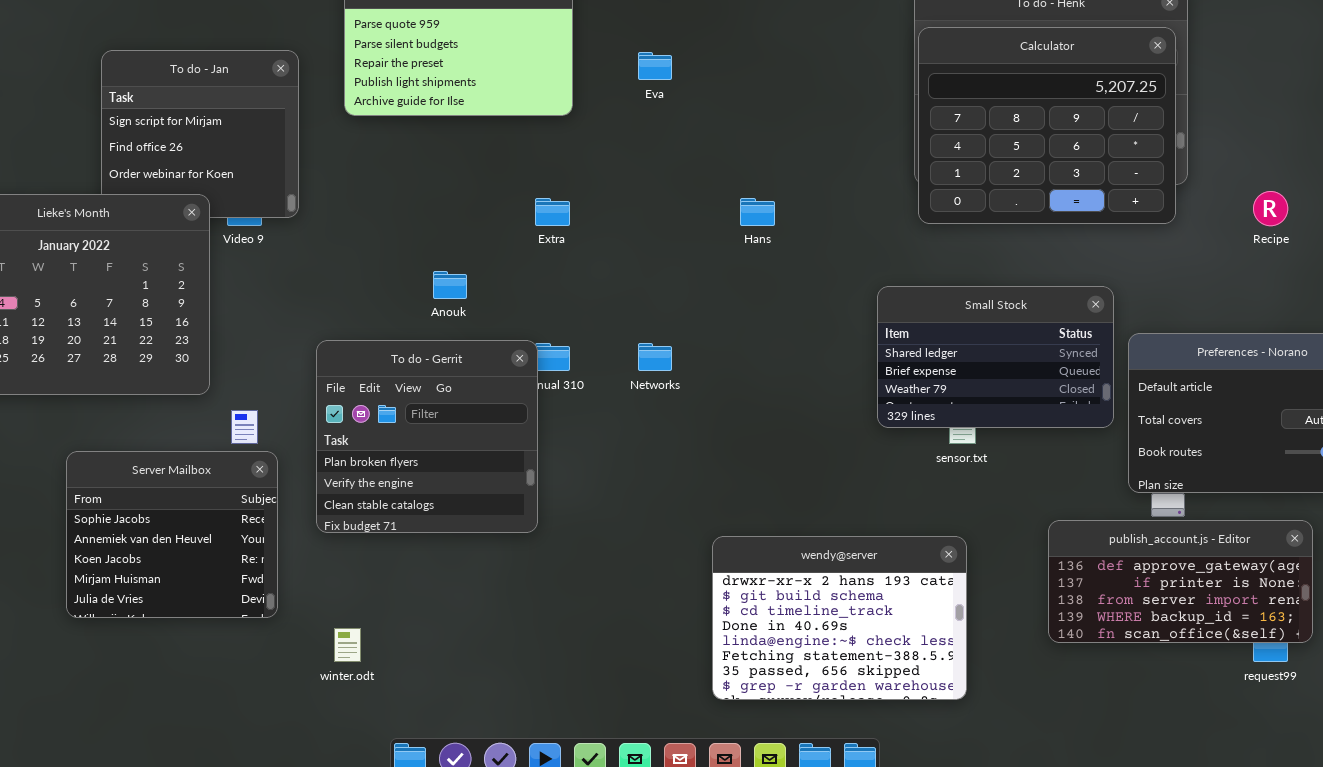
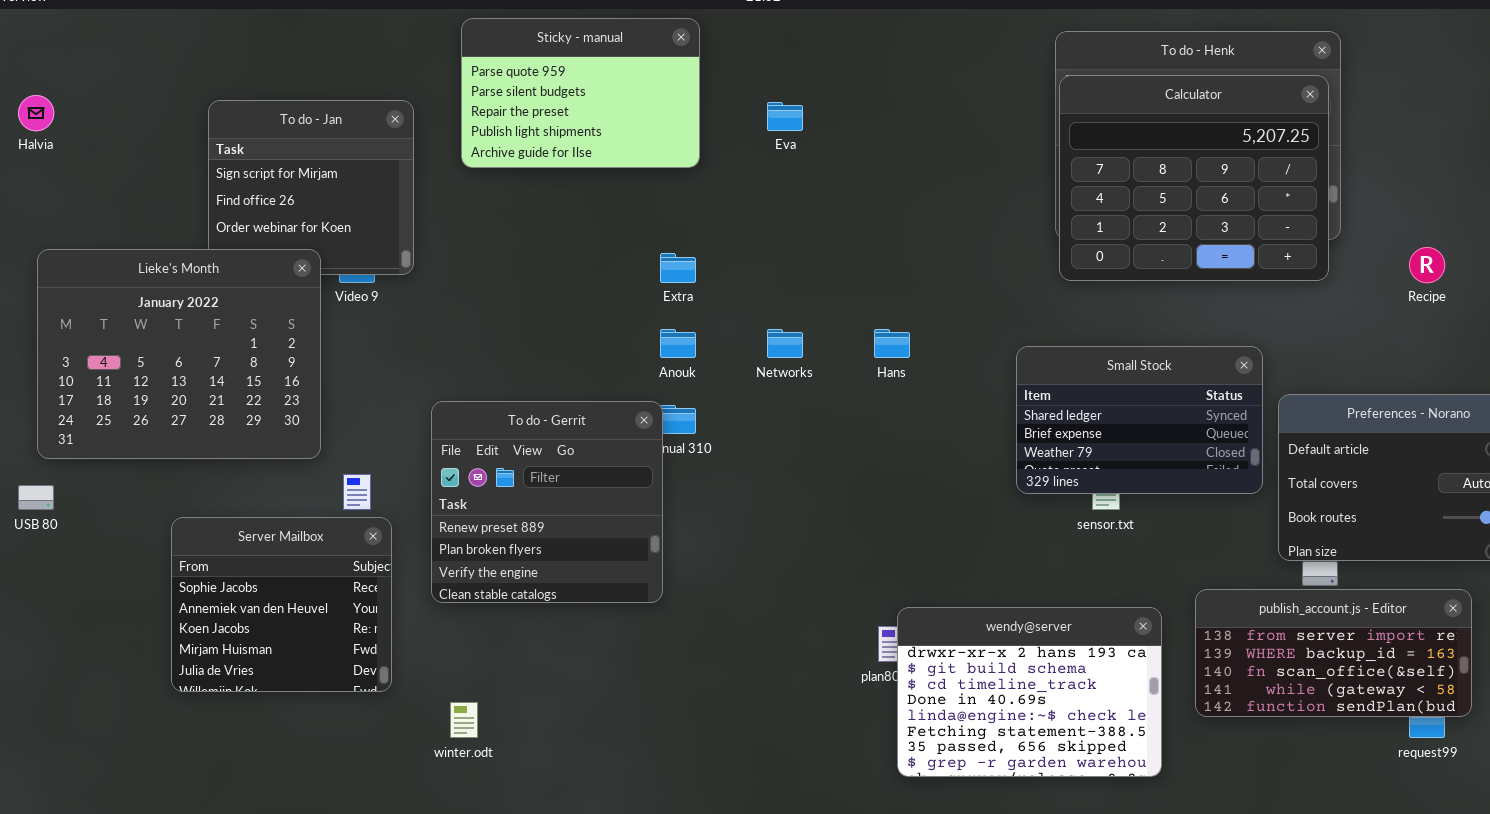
Hans: [740,198,775,226] -> [874,329,910,358], moved
Anouk: [433,271,467,299] -> [660,329,696,358], moved
To do - Gerrit: [316,340,538,533] -> [431,401,663,603], scrolled up 1 row
Networks: [638,343,672,371] -> [767,329,803,358], moved
publish_account.js - Editor: [1048,520,1313,643] -> [1195,589,1472,717], scrolled down 2 rows
wendy@server: [712,536,967,700] -> [897,607,1162,777], moved

